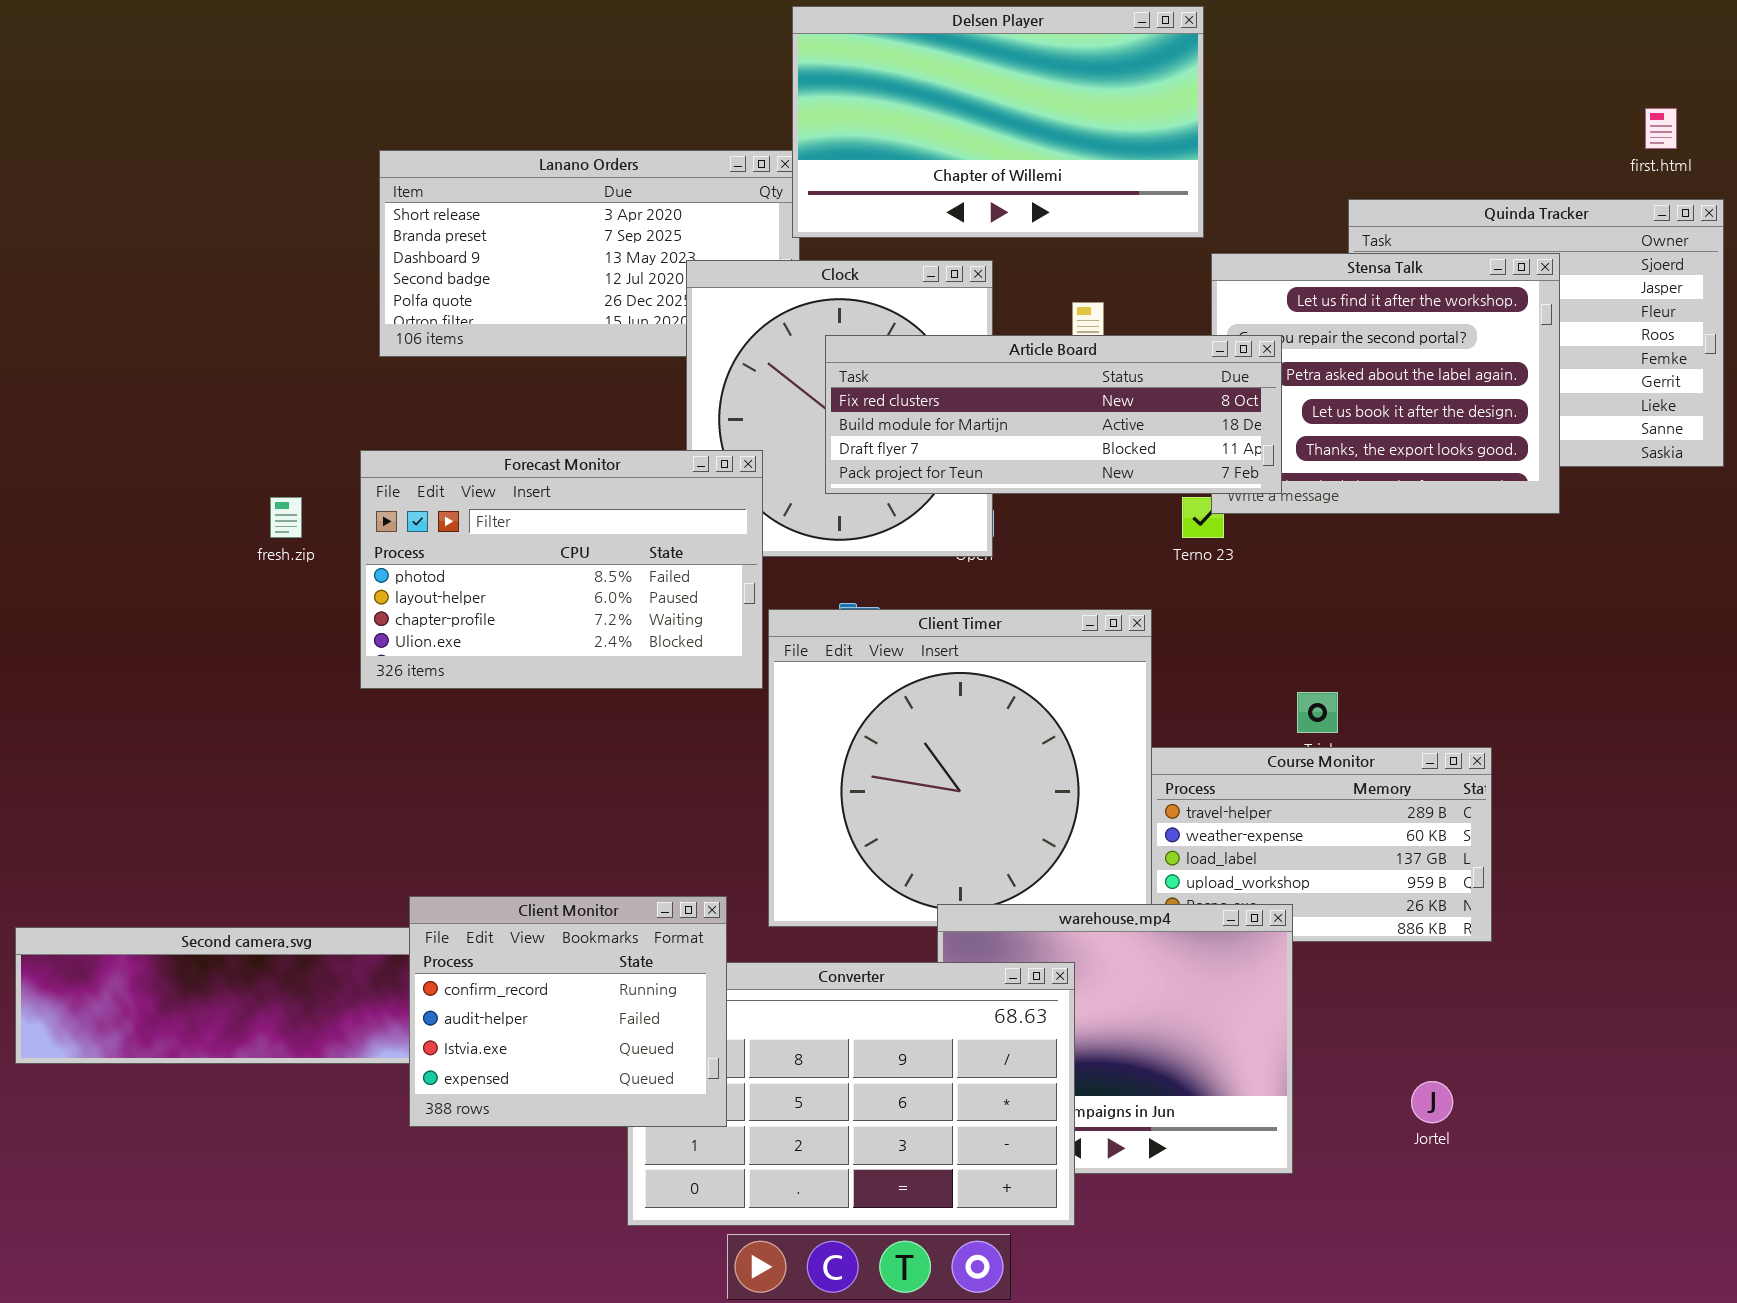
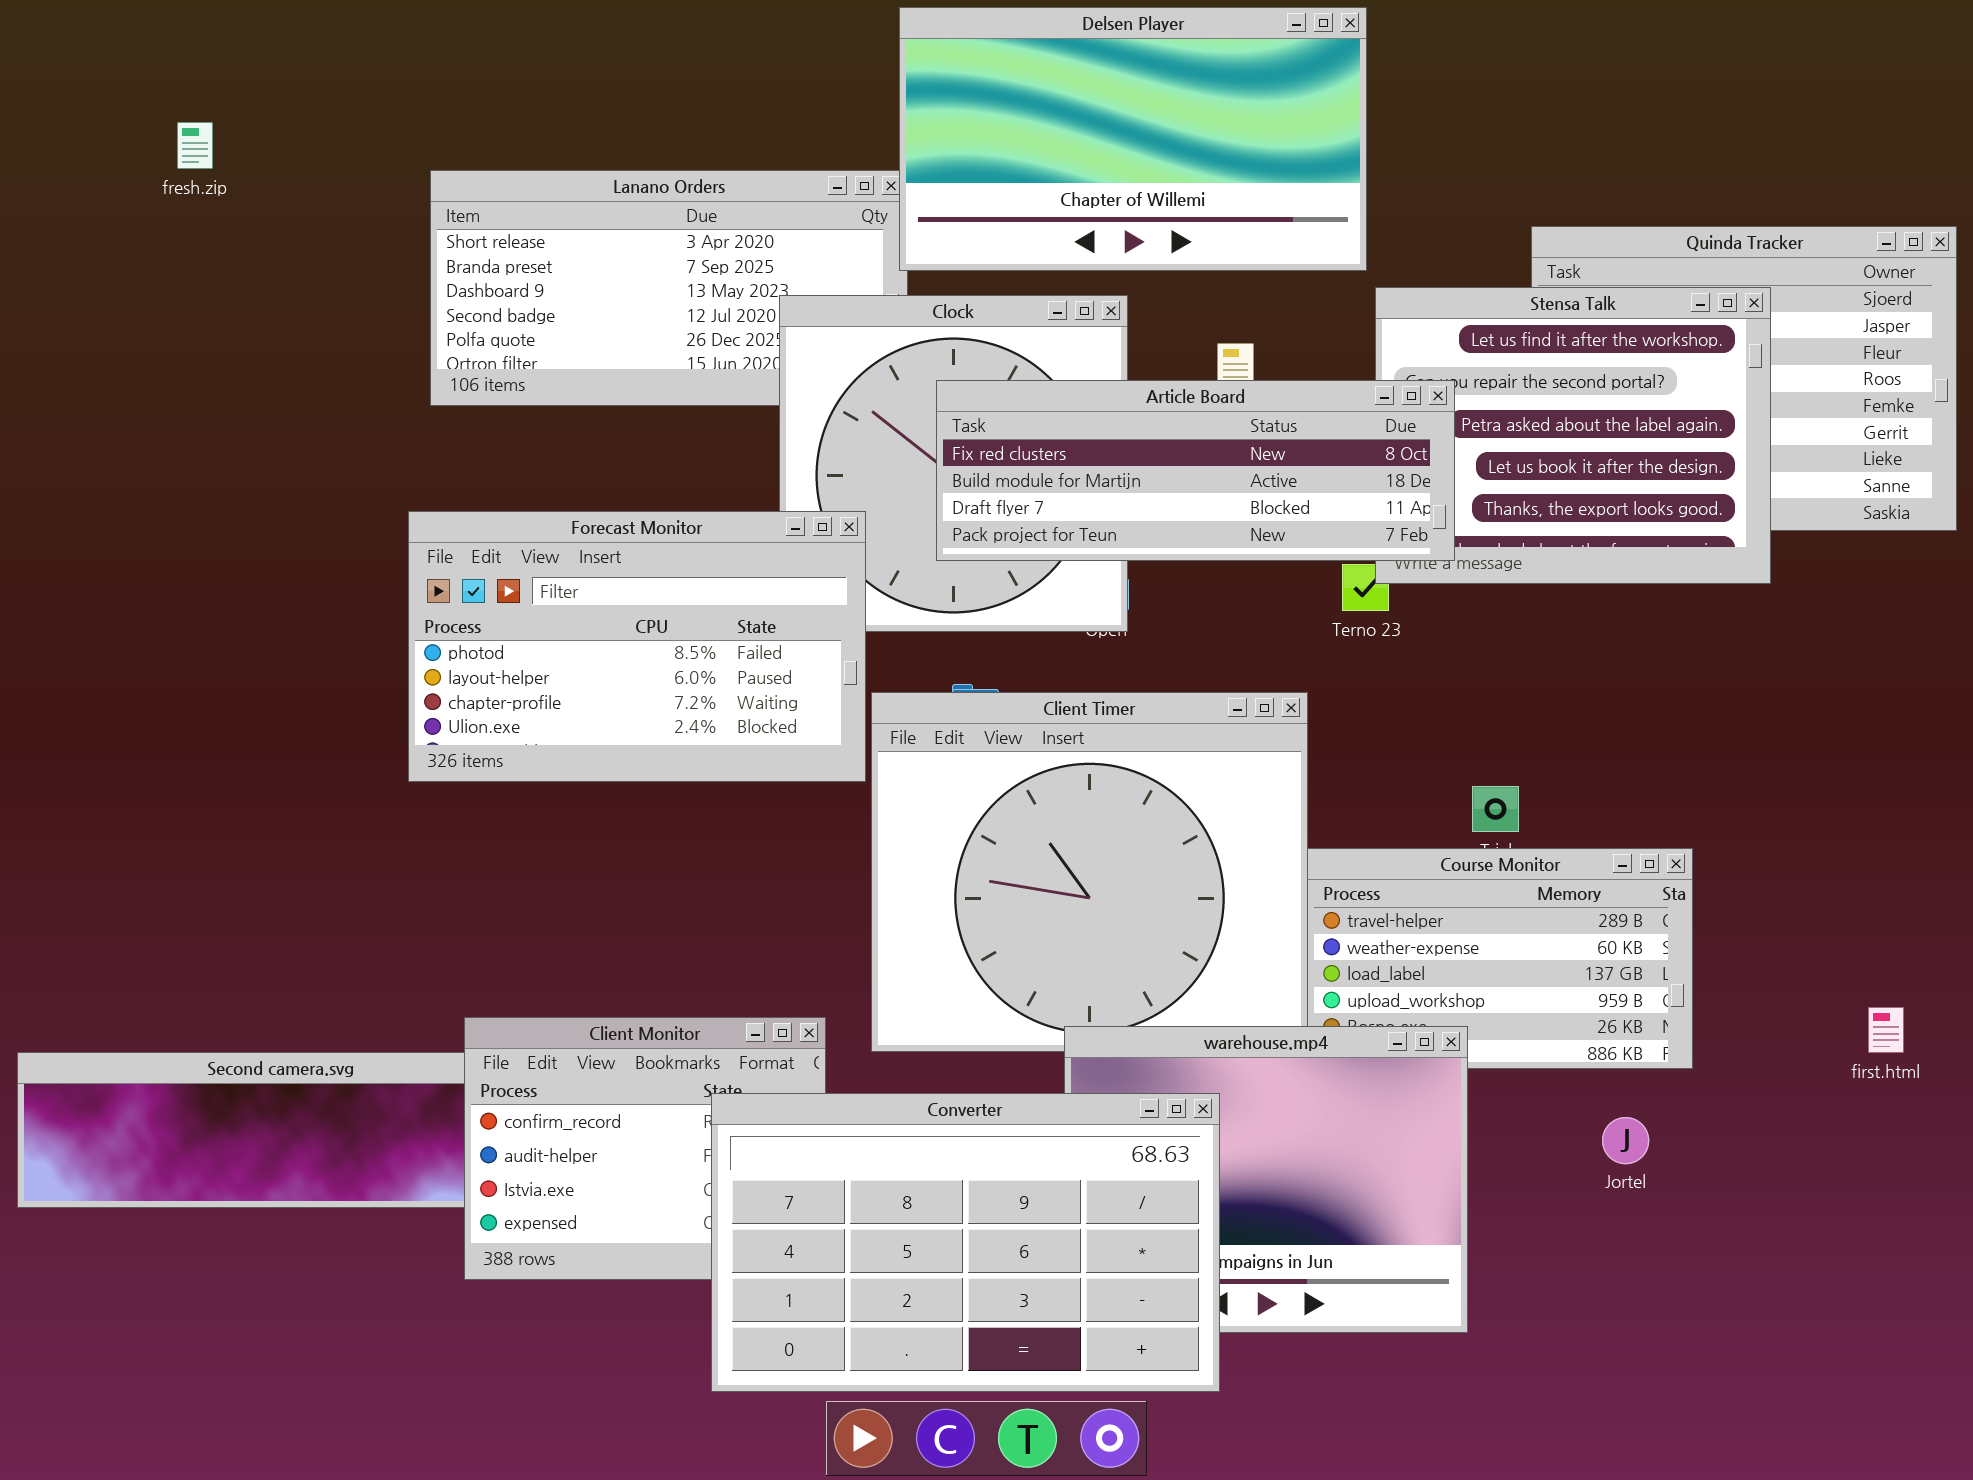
first.html: [1645,108,1677,149] -> [1868,1007,1904,1053], moved
fresh.zip: [270,497,302,538] -> [177,122,213,169], moved
Converter: [627,962,1075,1226] -> [711,1093,1220,1392], raised
Jortel: [1411,1081,1453,1123] -> [1602,1117,1649,1164], moved

